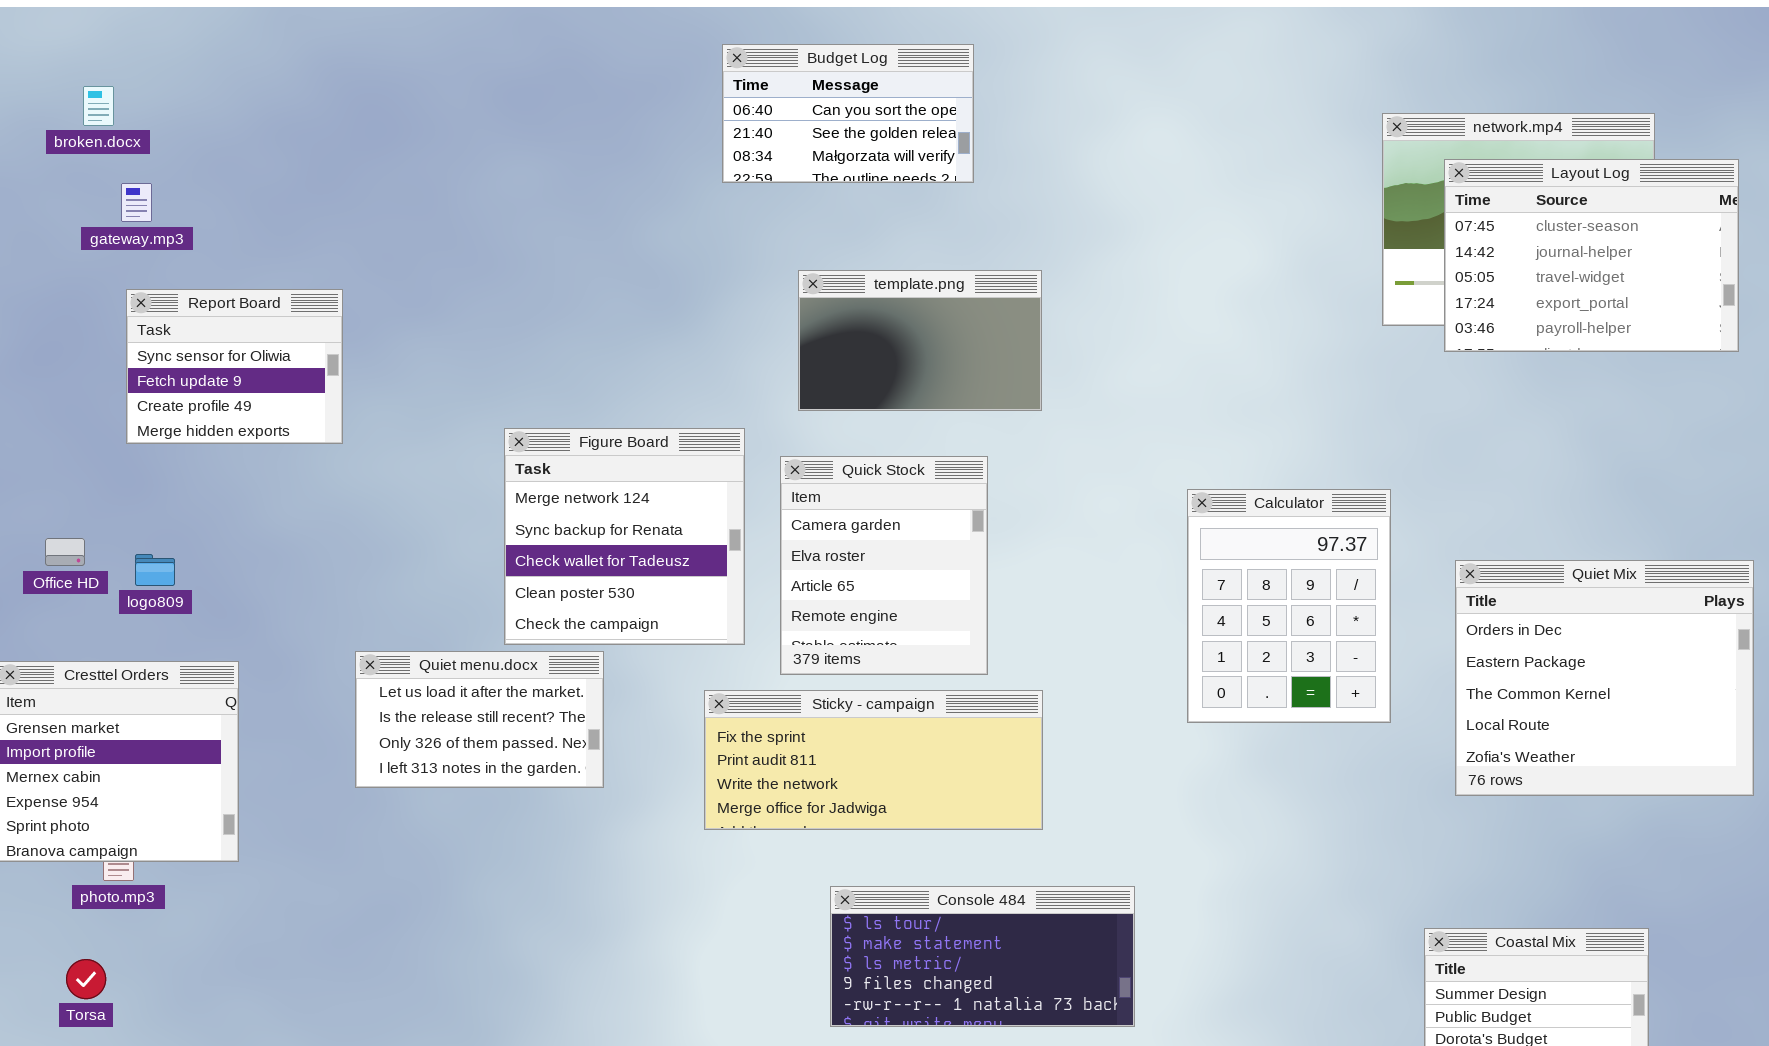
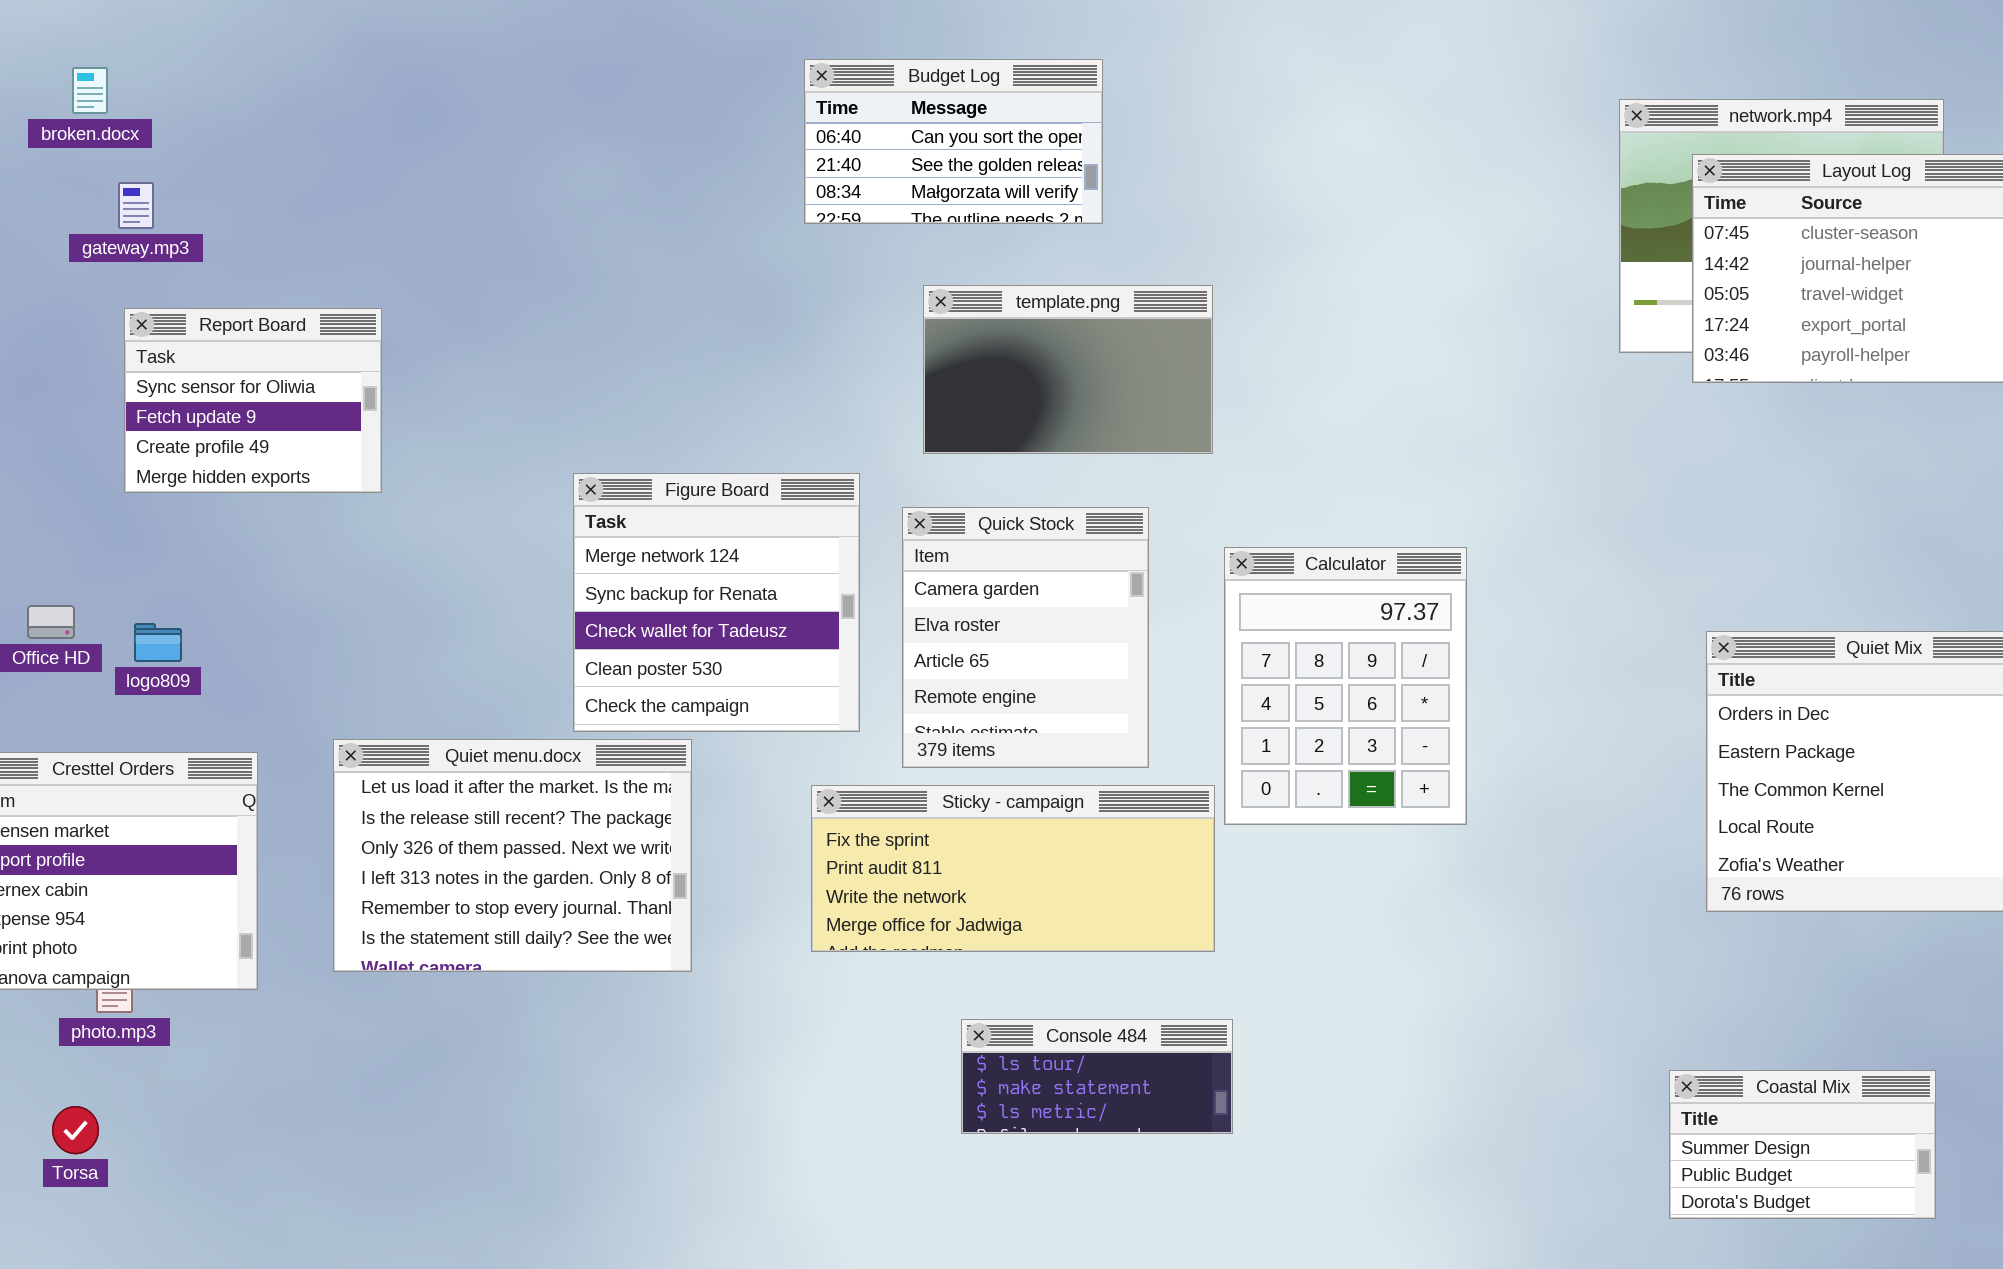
Budget Log: [722,44,974,183] -> [804,59,1103,224], moved
Calculator: [1187,489,1391,723] -> [1224,547,1467,825], moved
Quiet menu.docx: [355,651,604,788] -> [333,739,692,972], resized
Console 484: [830,886,1135,1027] -> [961,1019,1233,1134], resized

